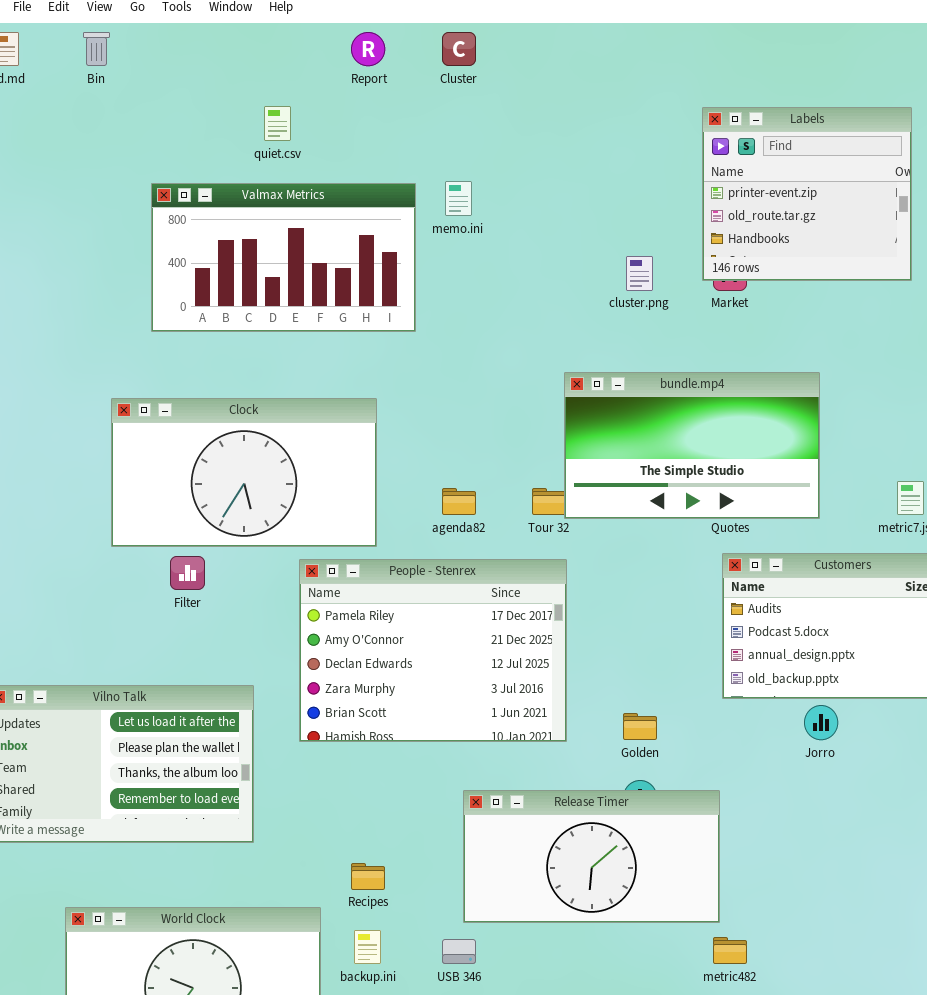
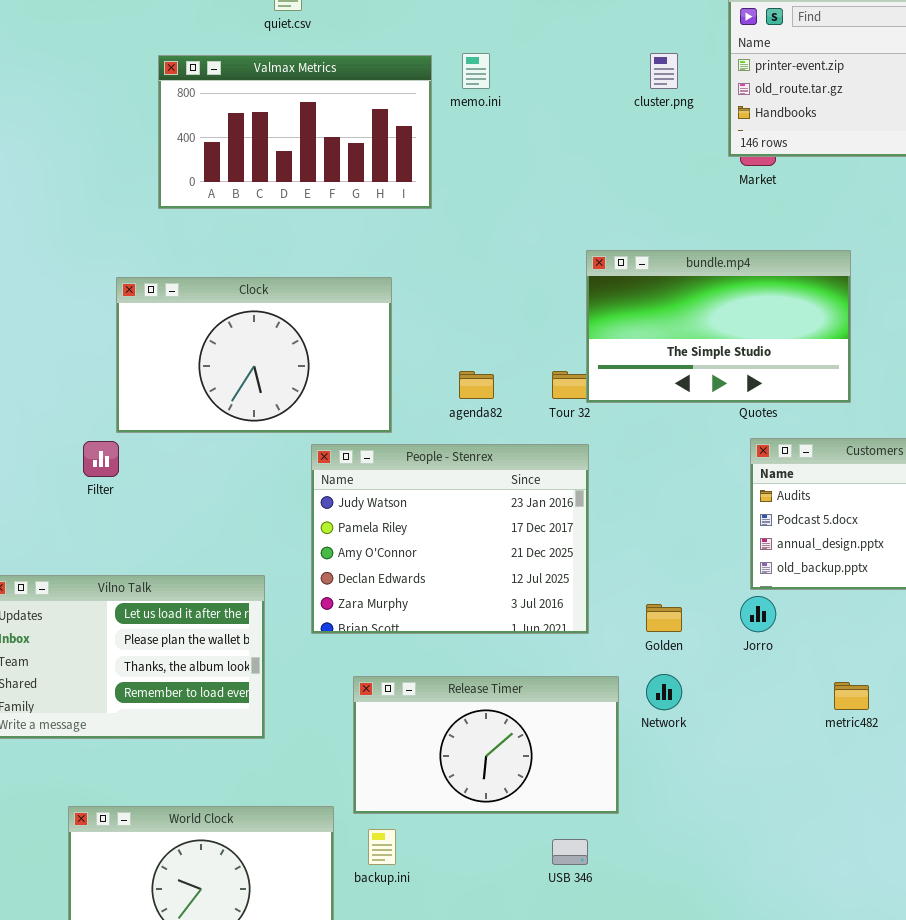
cluster.png: [626,256,653,291] -> [650,53,678,89], moved
Filter: [170,556,205,590] -> [83,441,119,477], moved
People - Stenrex: [299,559,567,742] -> [311,444,589,634], scrolled up 1 row
Jorro: [804,705,838,740] -> [740,596,776,632], moved
Release Timer: [463,790,720,923] -> [353,676,619,814], moved
metric482: [713,937,747,964] -> [834,682,869,710], moved
USB 346: [442,939,476,964] -> [552,839,588,865], moved

